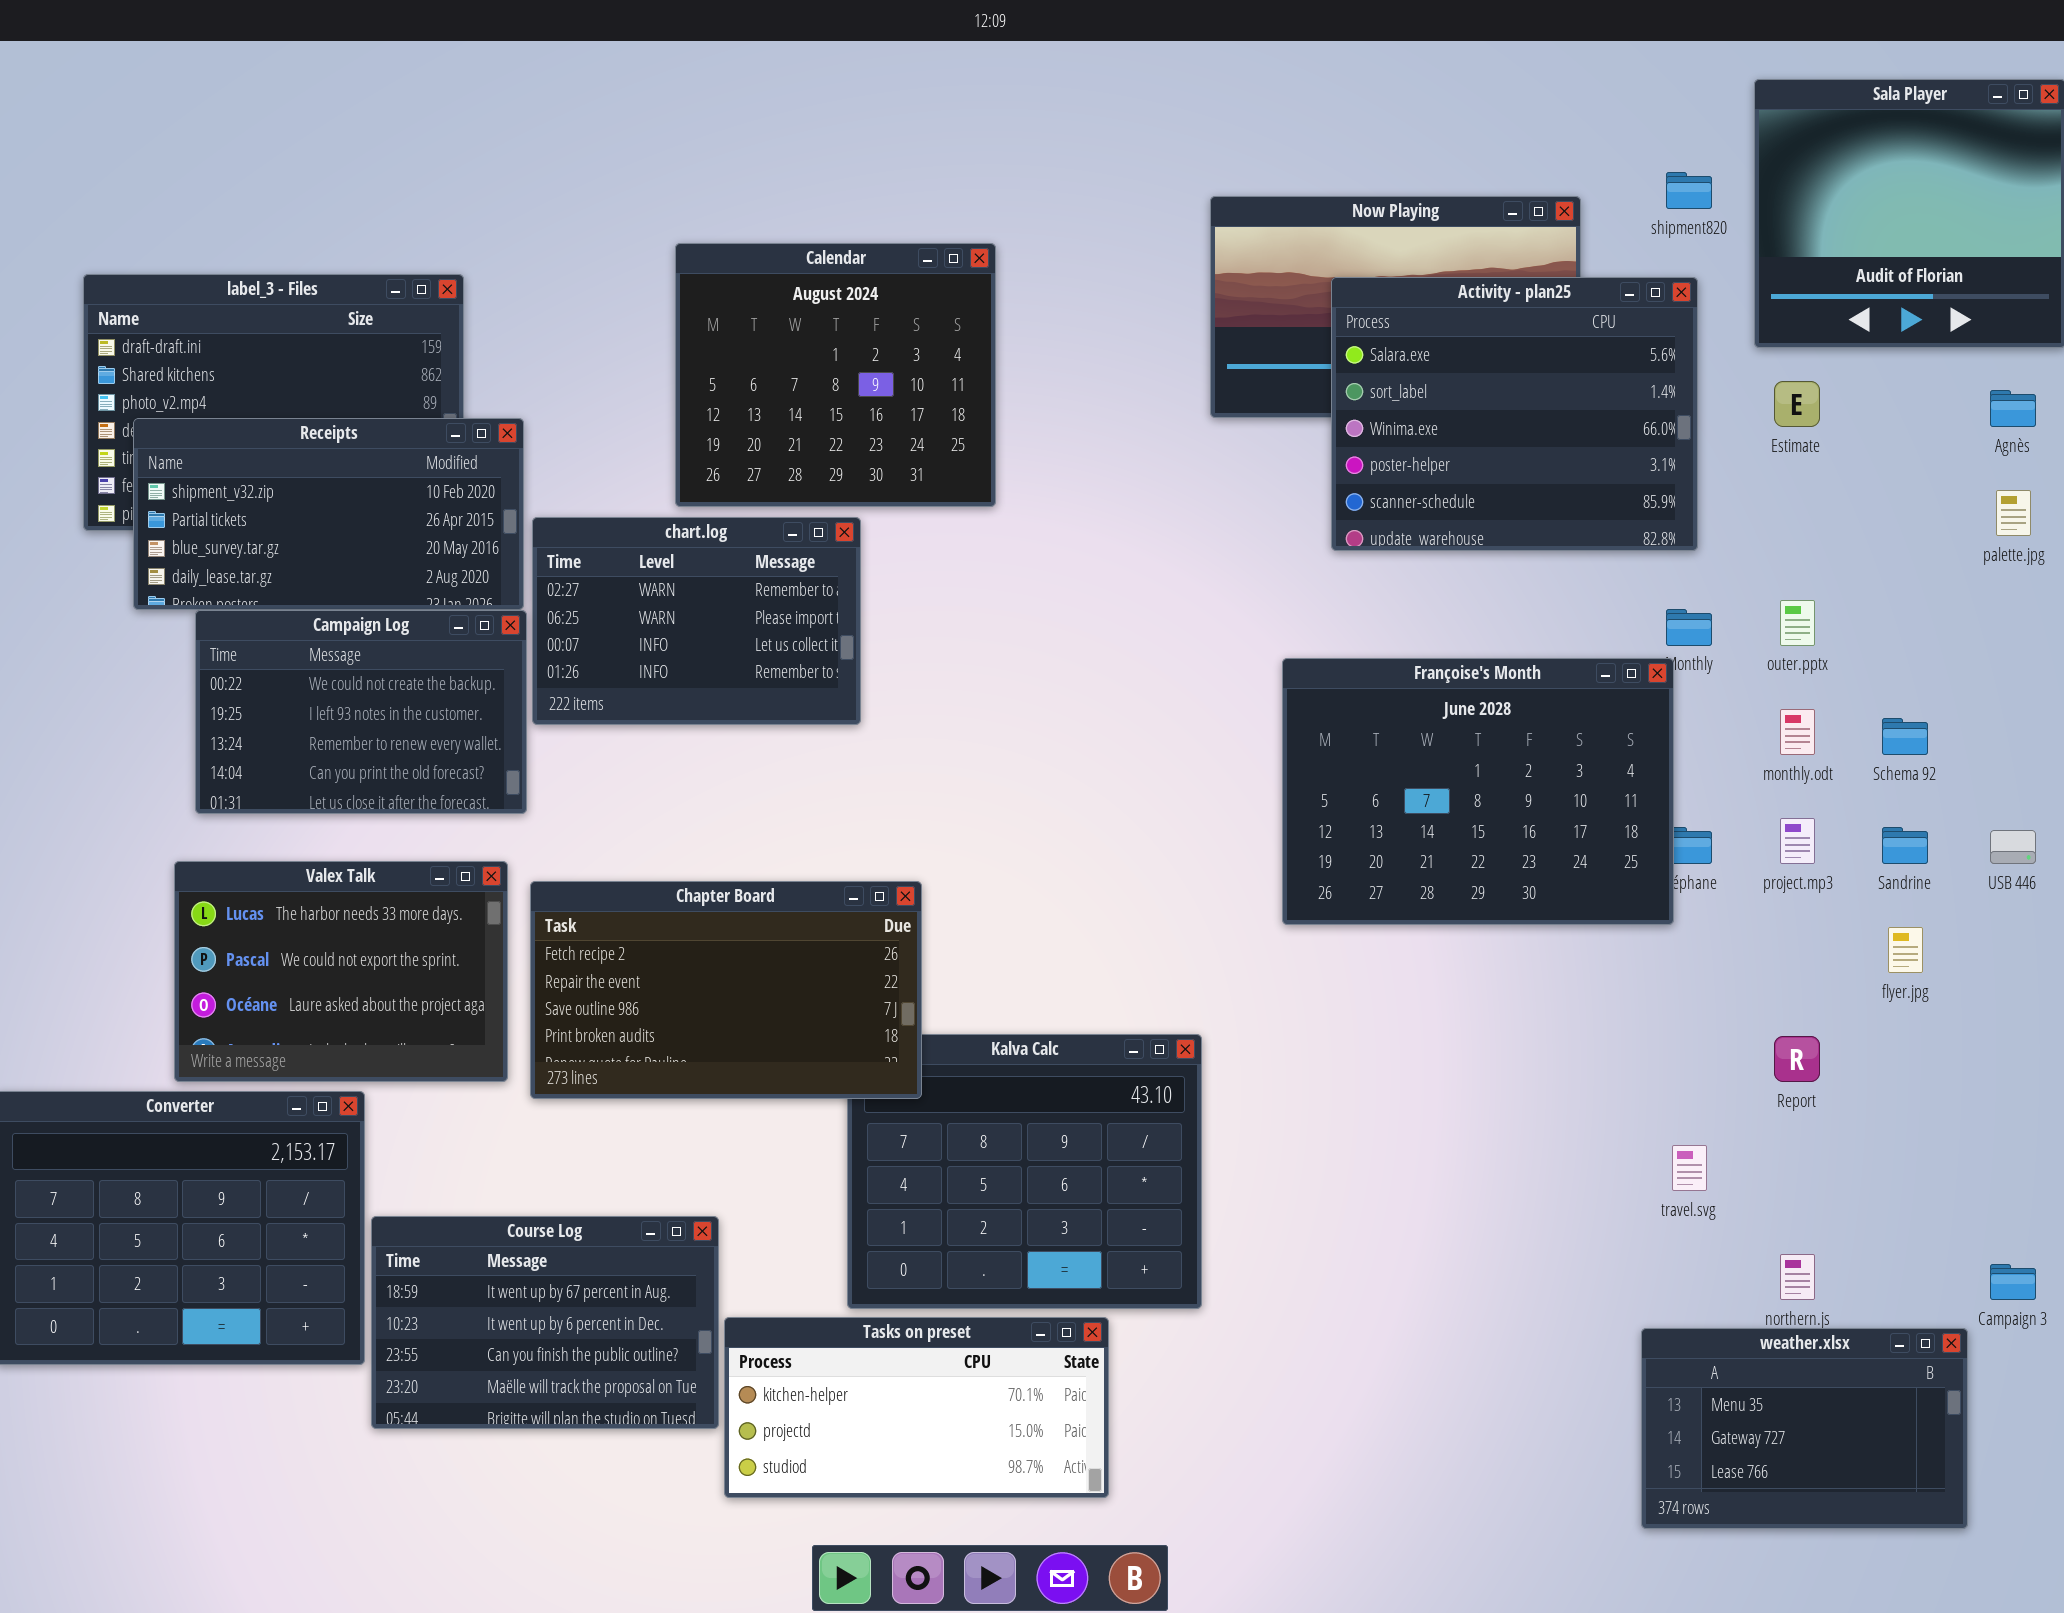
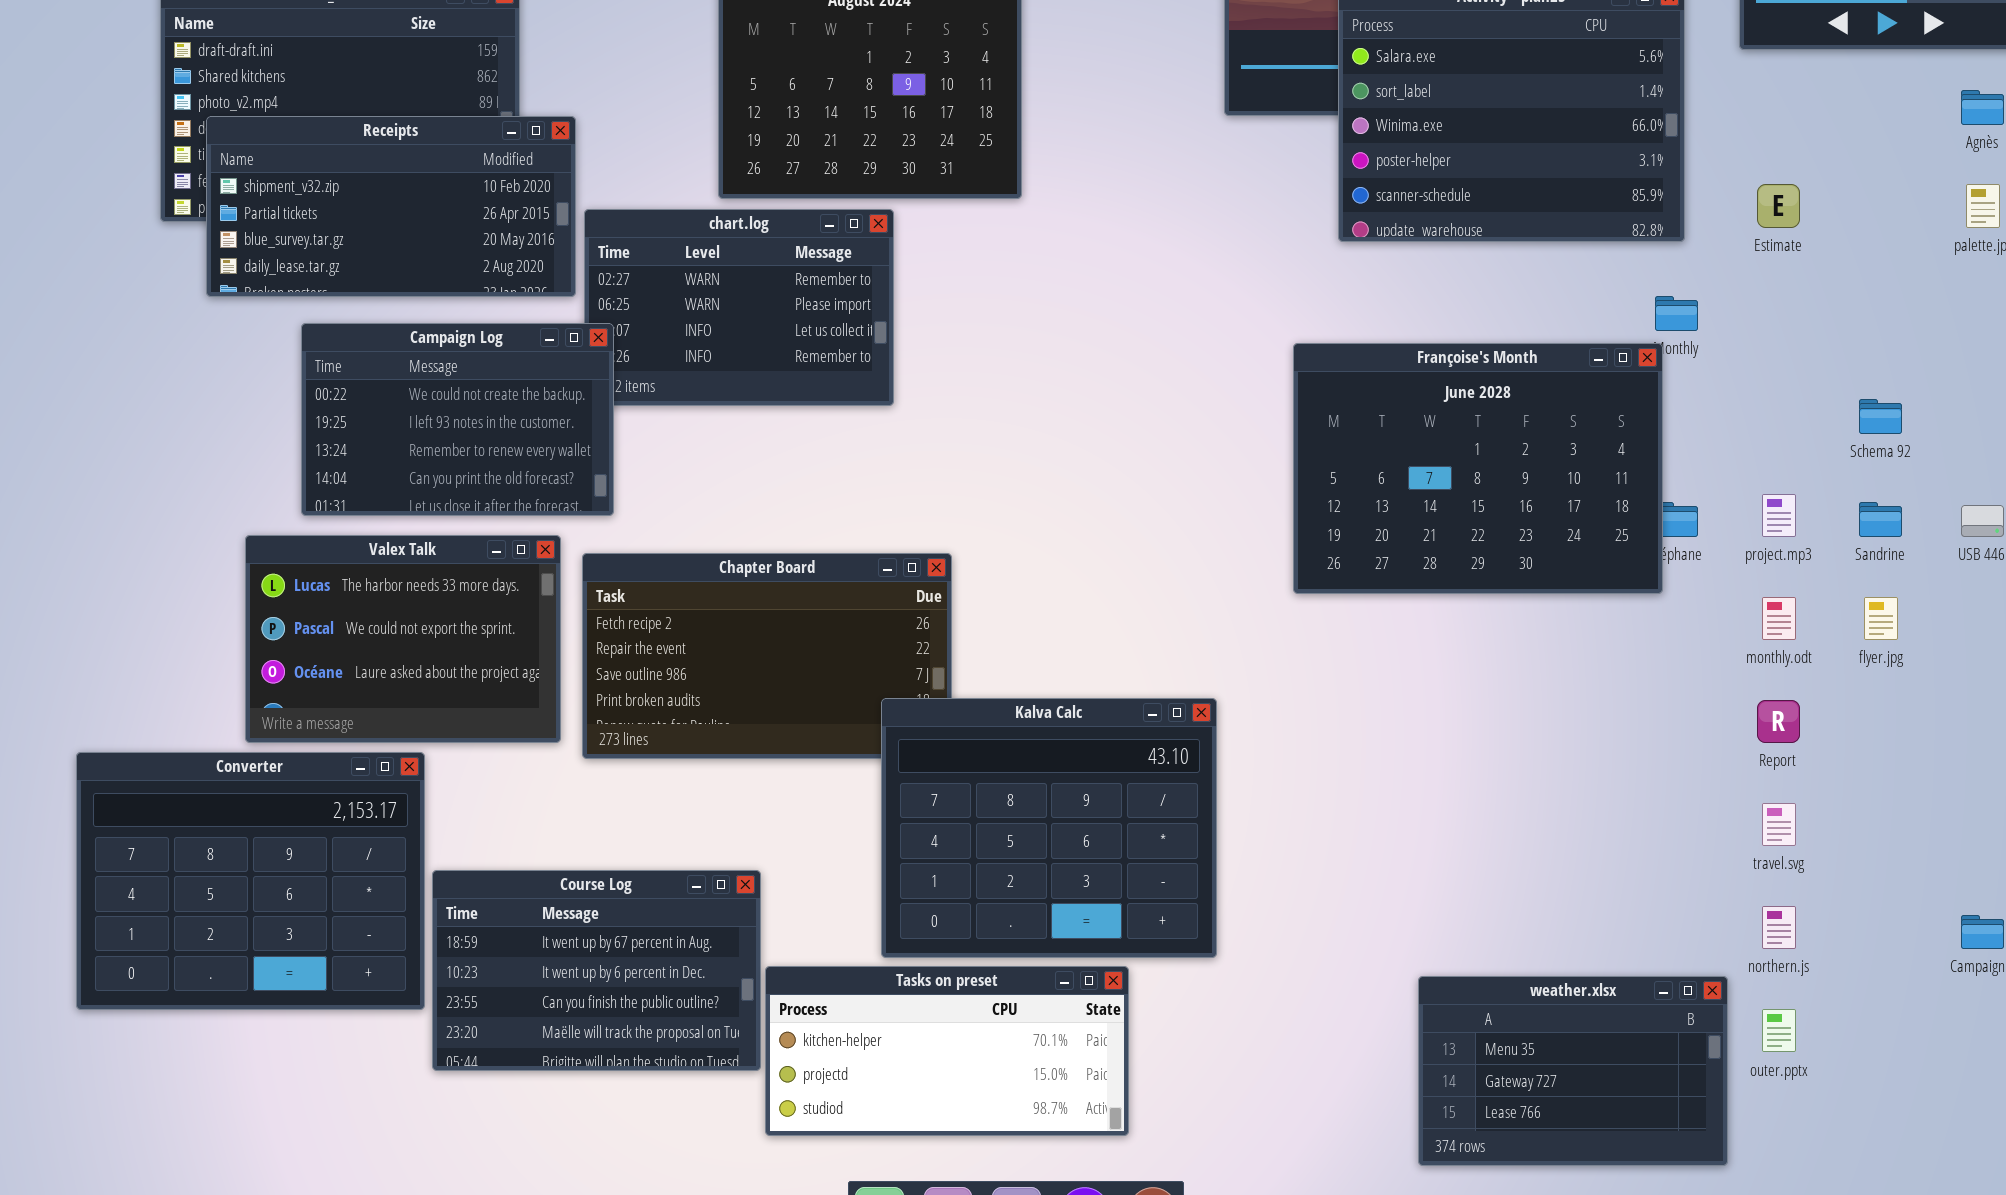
Estimate: [1774,381,1820,427] -> [1757,184,1800,228], moved
outer.pptx: [1780,600,1815,646] -> [1762,1009,1796,1052], moved
Campaign Log: [195,610,527,814] -> [301,323,614,516], moved
monthly.odt: [1780,709,1815,755] -> [1762,597,1796,640], moved
Kalva Calc: [847,1034,1202,1309] -> [881,698,1217,958], raised
travel.svg: [1672,1145,1707,1191] -> [1762,803,1796,846], moved
weather.xlsx: [1641,1328,1968,1529] -> [1418,976,1728,1166], moved

